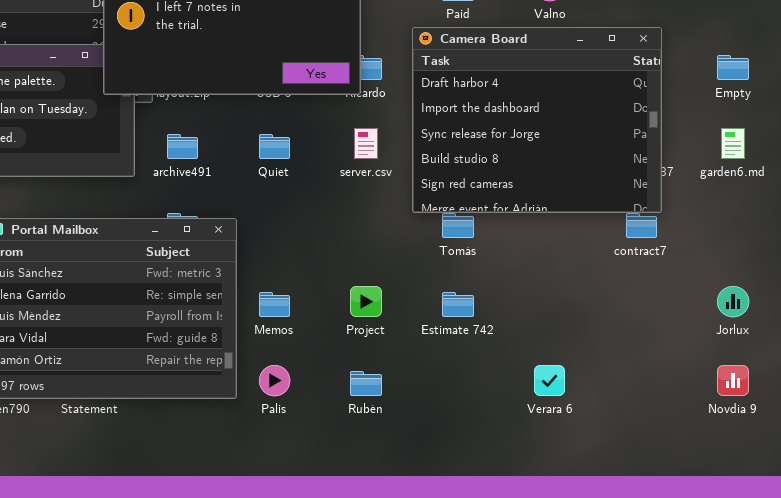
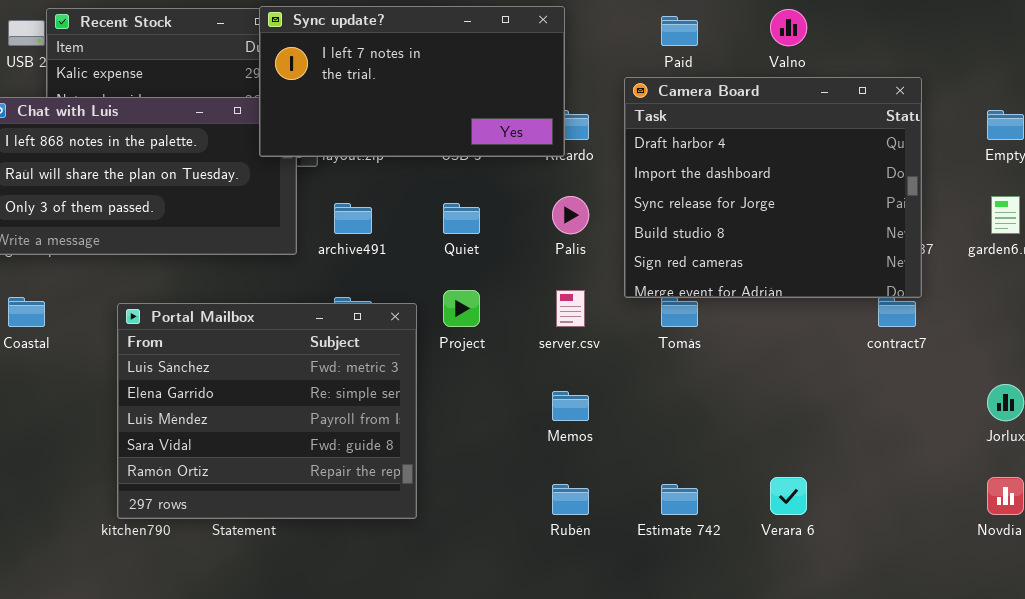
server.csv: [354,128,378,159] -> [556,290,585,327], moved
Project: [350,286,382,317] -> [443,290,480,327], moved
Memos: [259,292,290,317] -> [552,391,589,421], moved
Estimate 742: [442,292,474,317] -> [661,484,698,515], moved
Palis: [259,365,290,396] -> [552,196,589,234], moved

